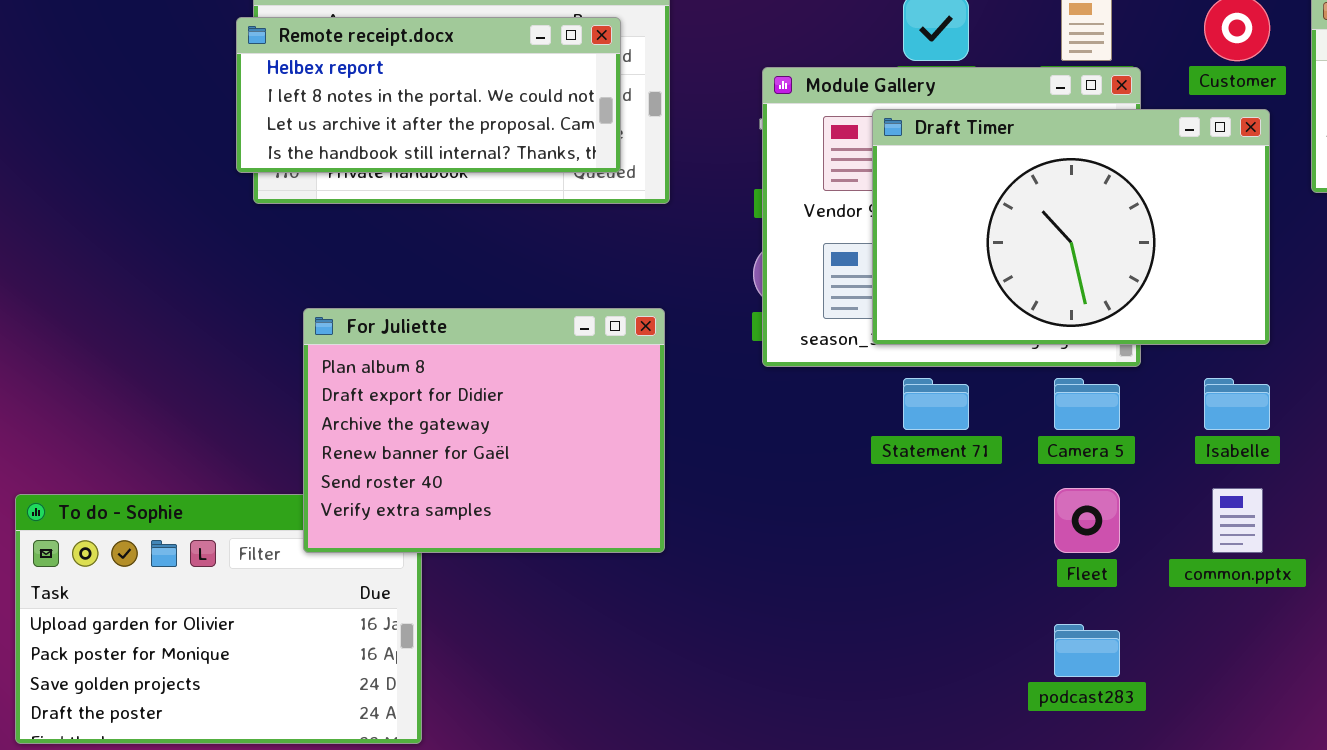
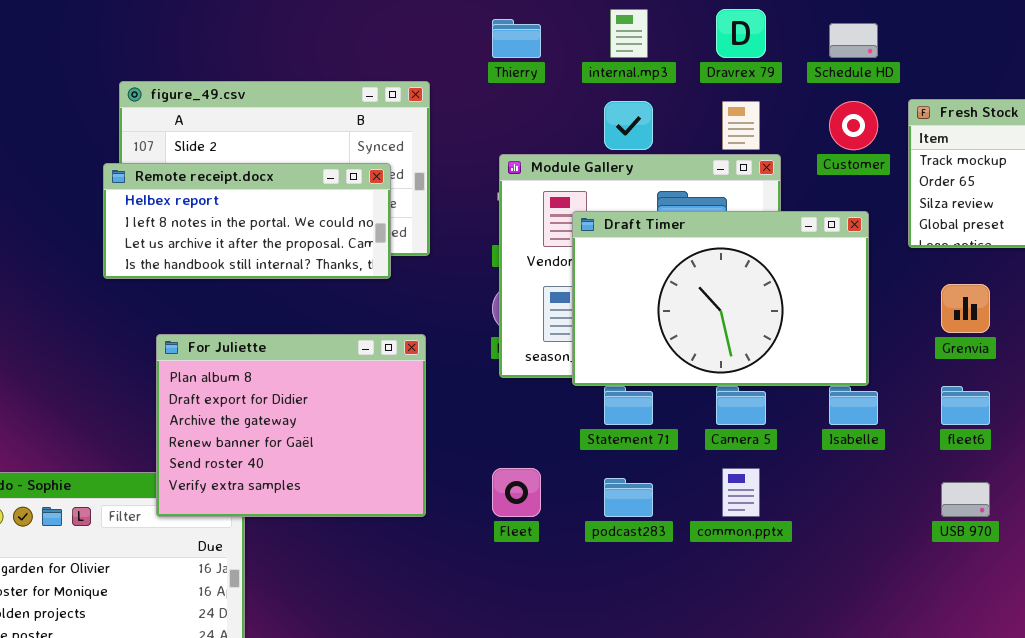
Remote receipt.docx: [236,17,621,173] -> [103,163,391,279], moved
Draft Timer: [872,109,1270,345] -> [572,211,869,386], moved
Fleet: [1054,488,1120,553] -> [492,468,541,517], moved
common.pptx: [1212,488,1263,553] -> [722,468,760,517], moved
podcast283: [1054,624,1120,677] -> [604,478,653,517], moved

